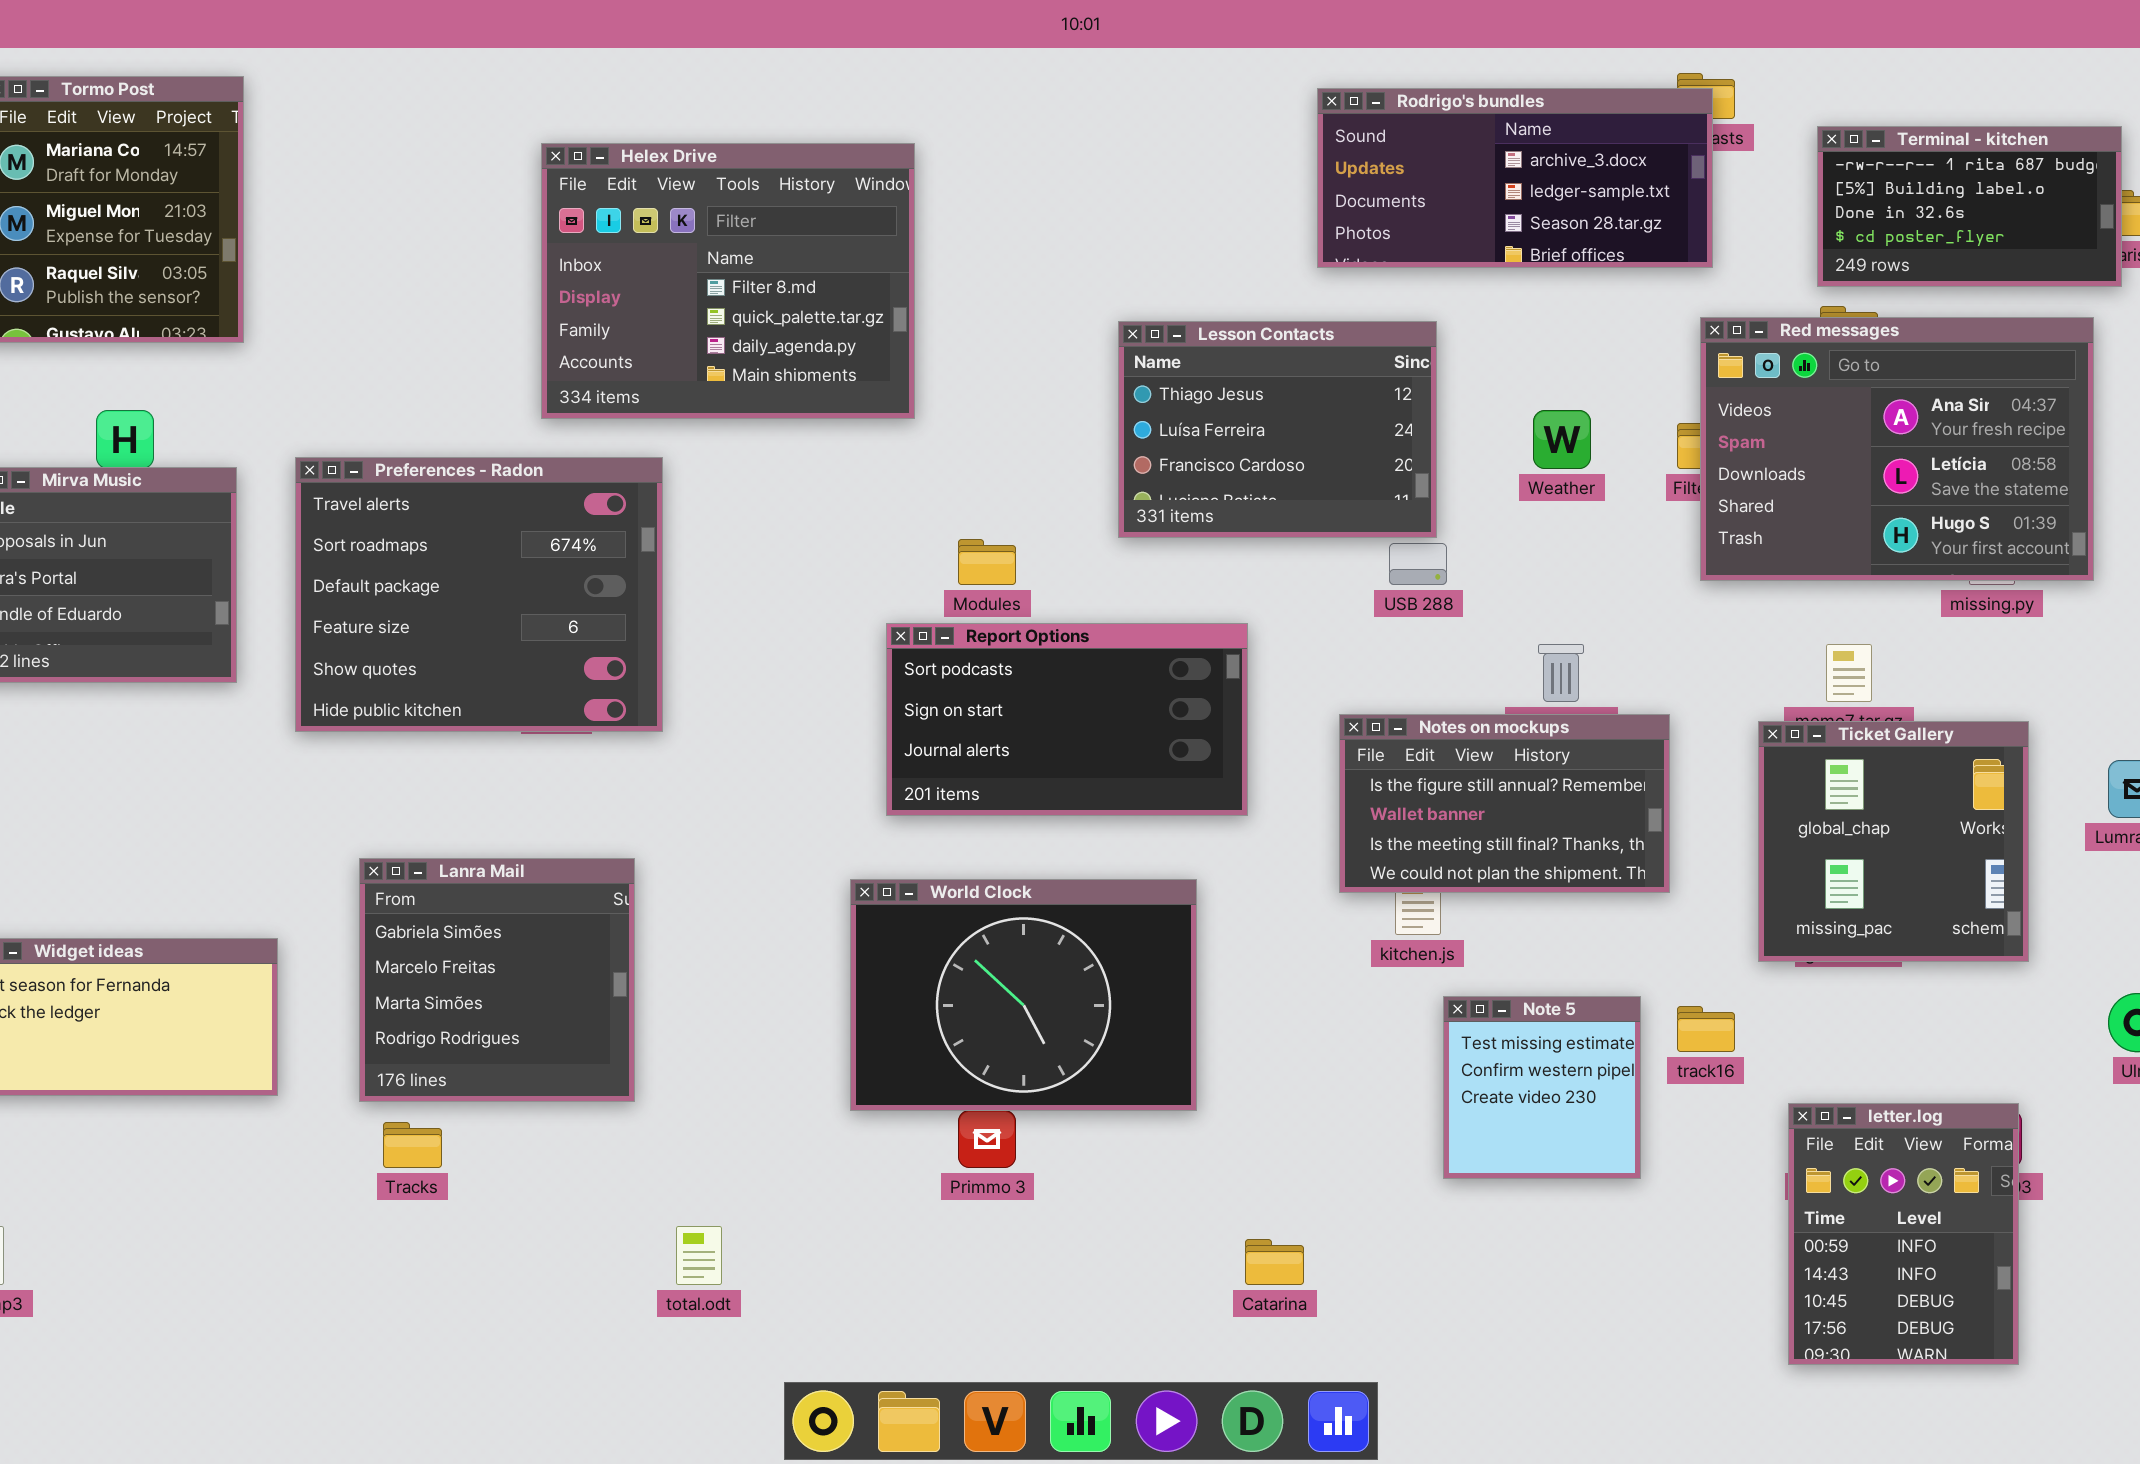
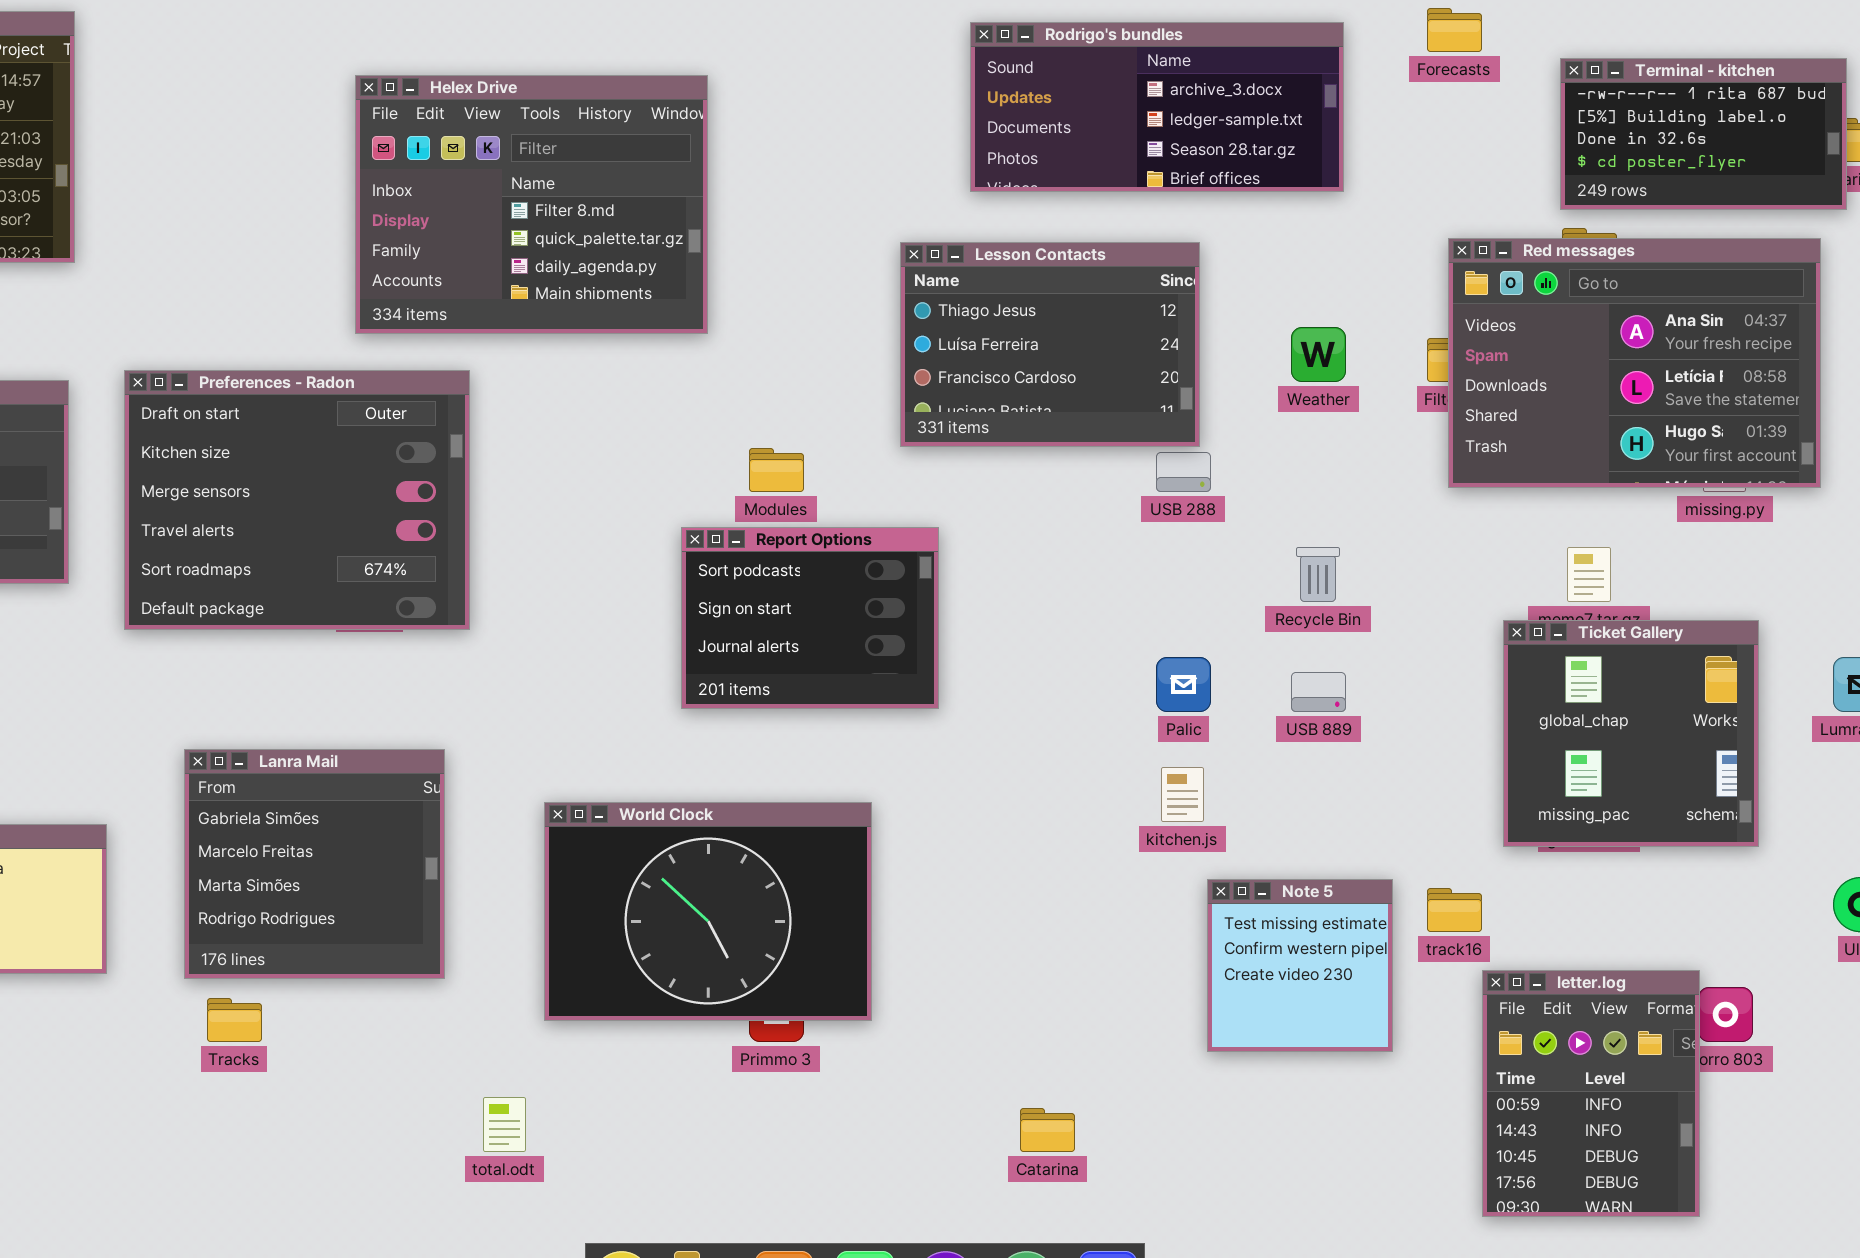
Rodrigo's bundles: [1317,88,1713,268] -> [970,22,1344,192], moved
Preferences - Radon: [295,457,663,732] -> [124,370,470,630], scrolled up 3 rows
Report Options: [886,623,1248,816] -> [681,527,939,709], resized
Notes on mockups: [1339,714,1670,893] -> none, closed
World Clock: [850,879,1197,1111] -> [544,802,872,1021], moved
letter.log: [1788,1103,2019,1365] -> [1482,970,1700,1217], moved

